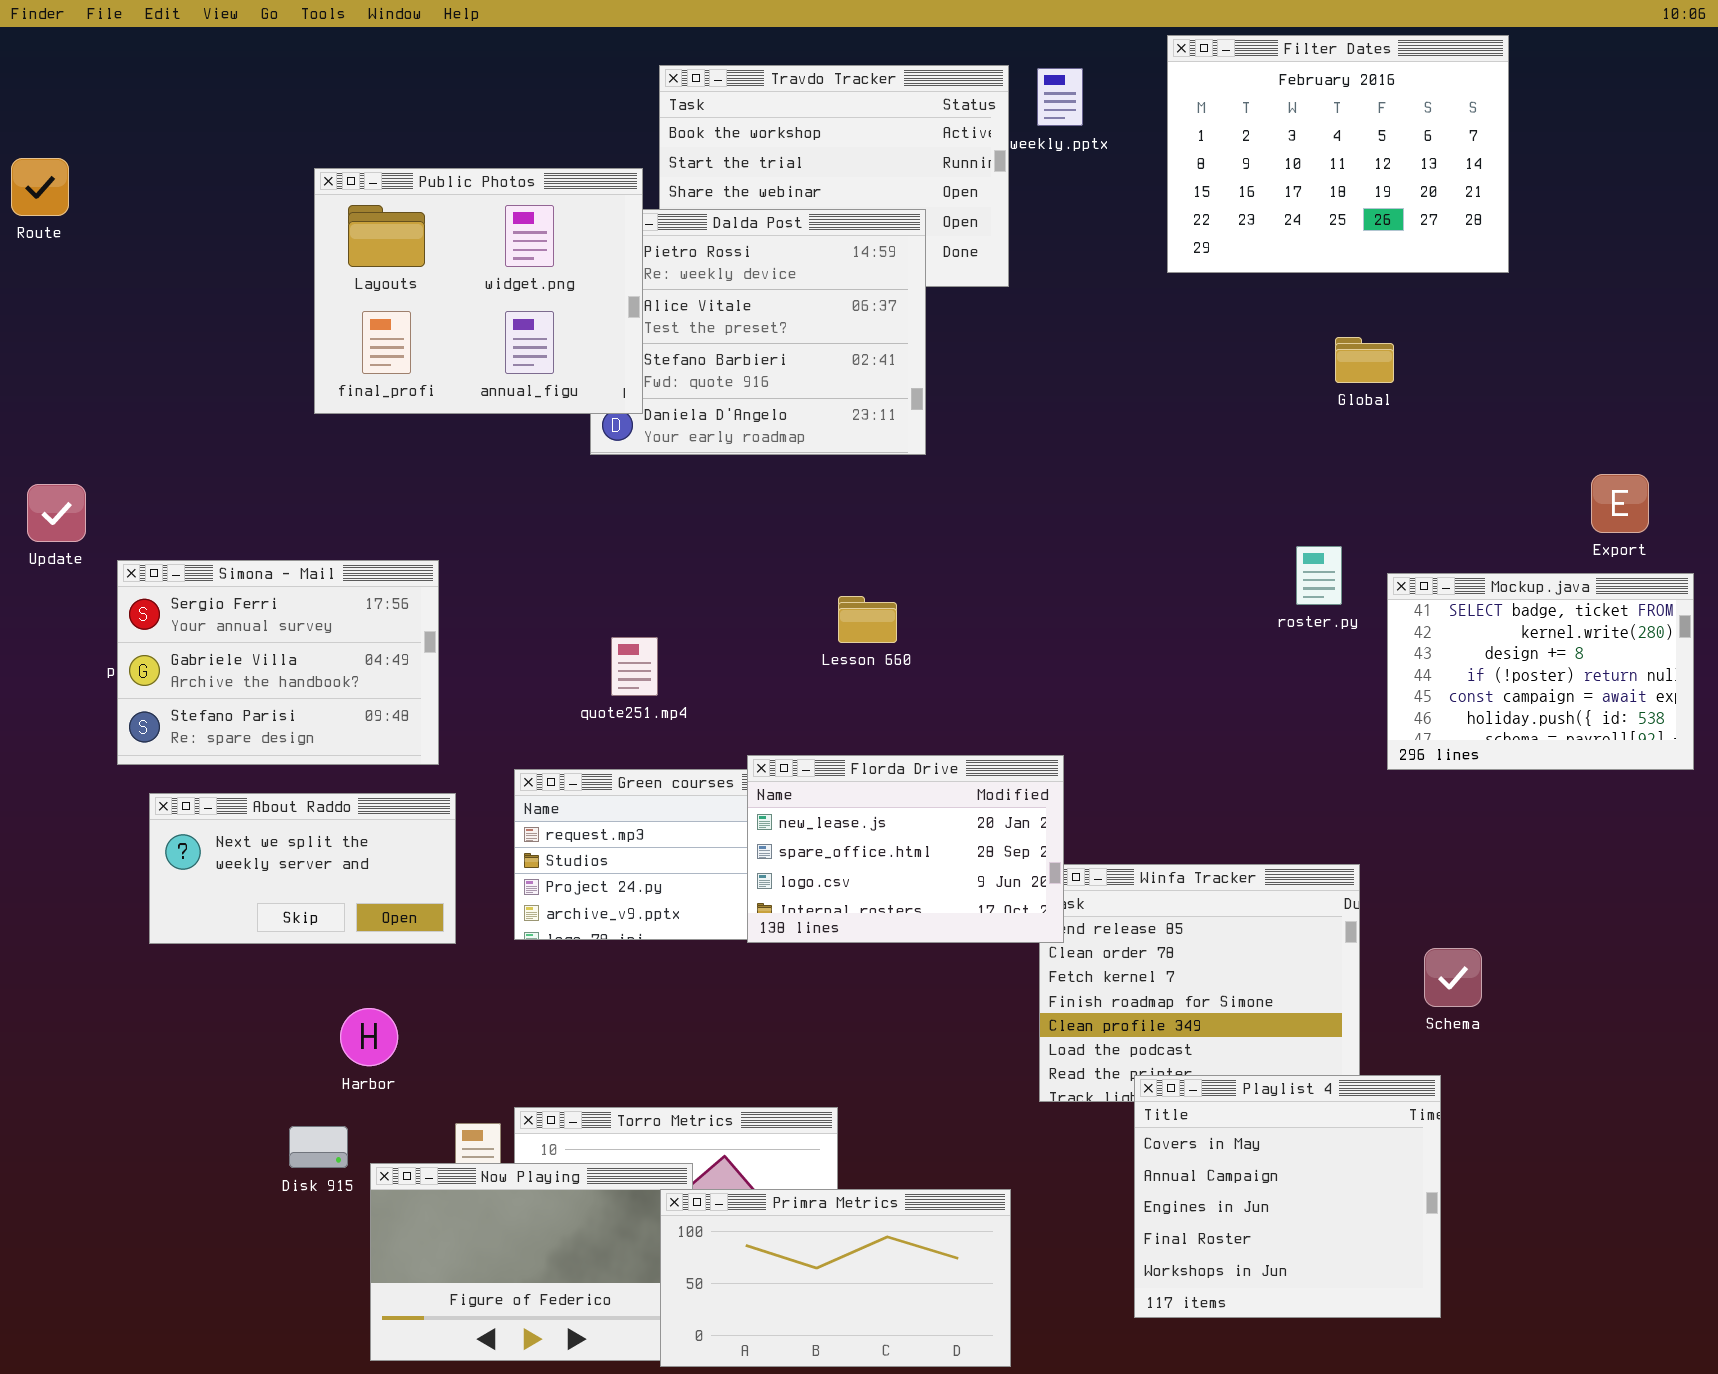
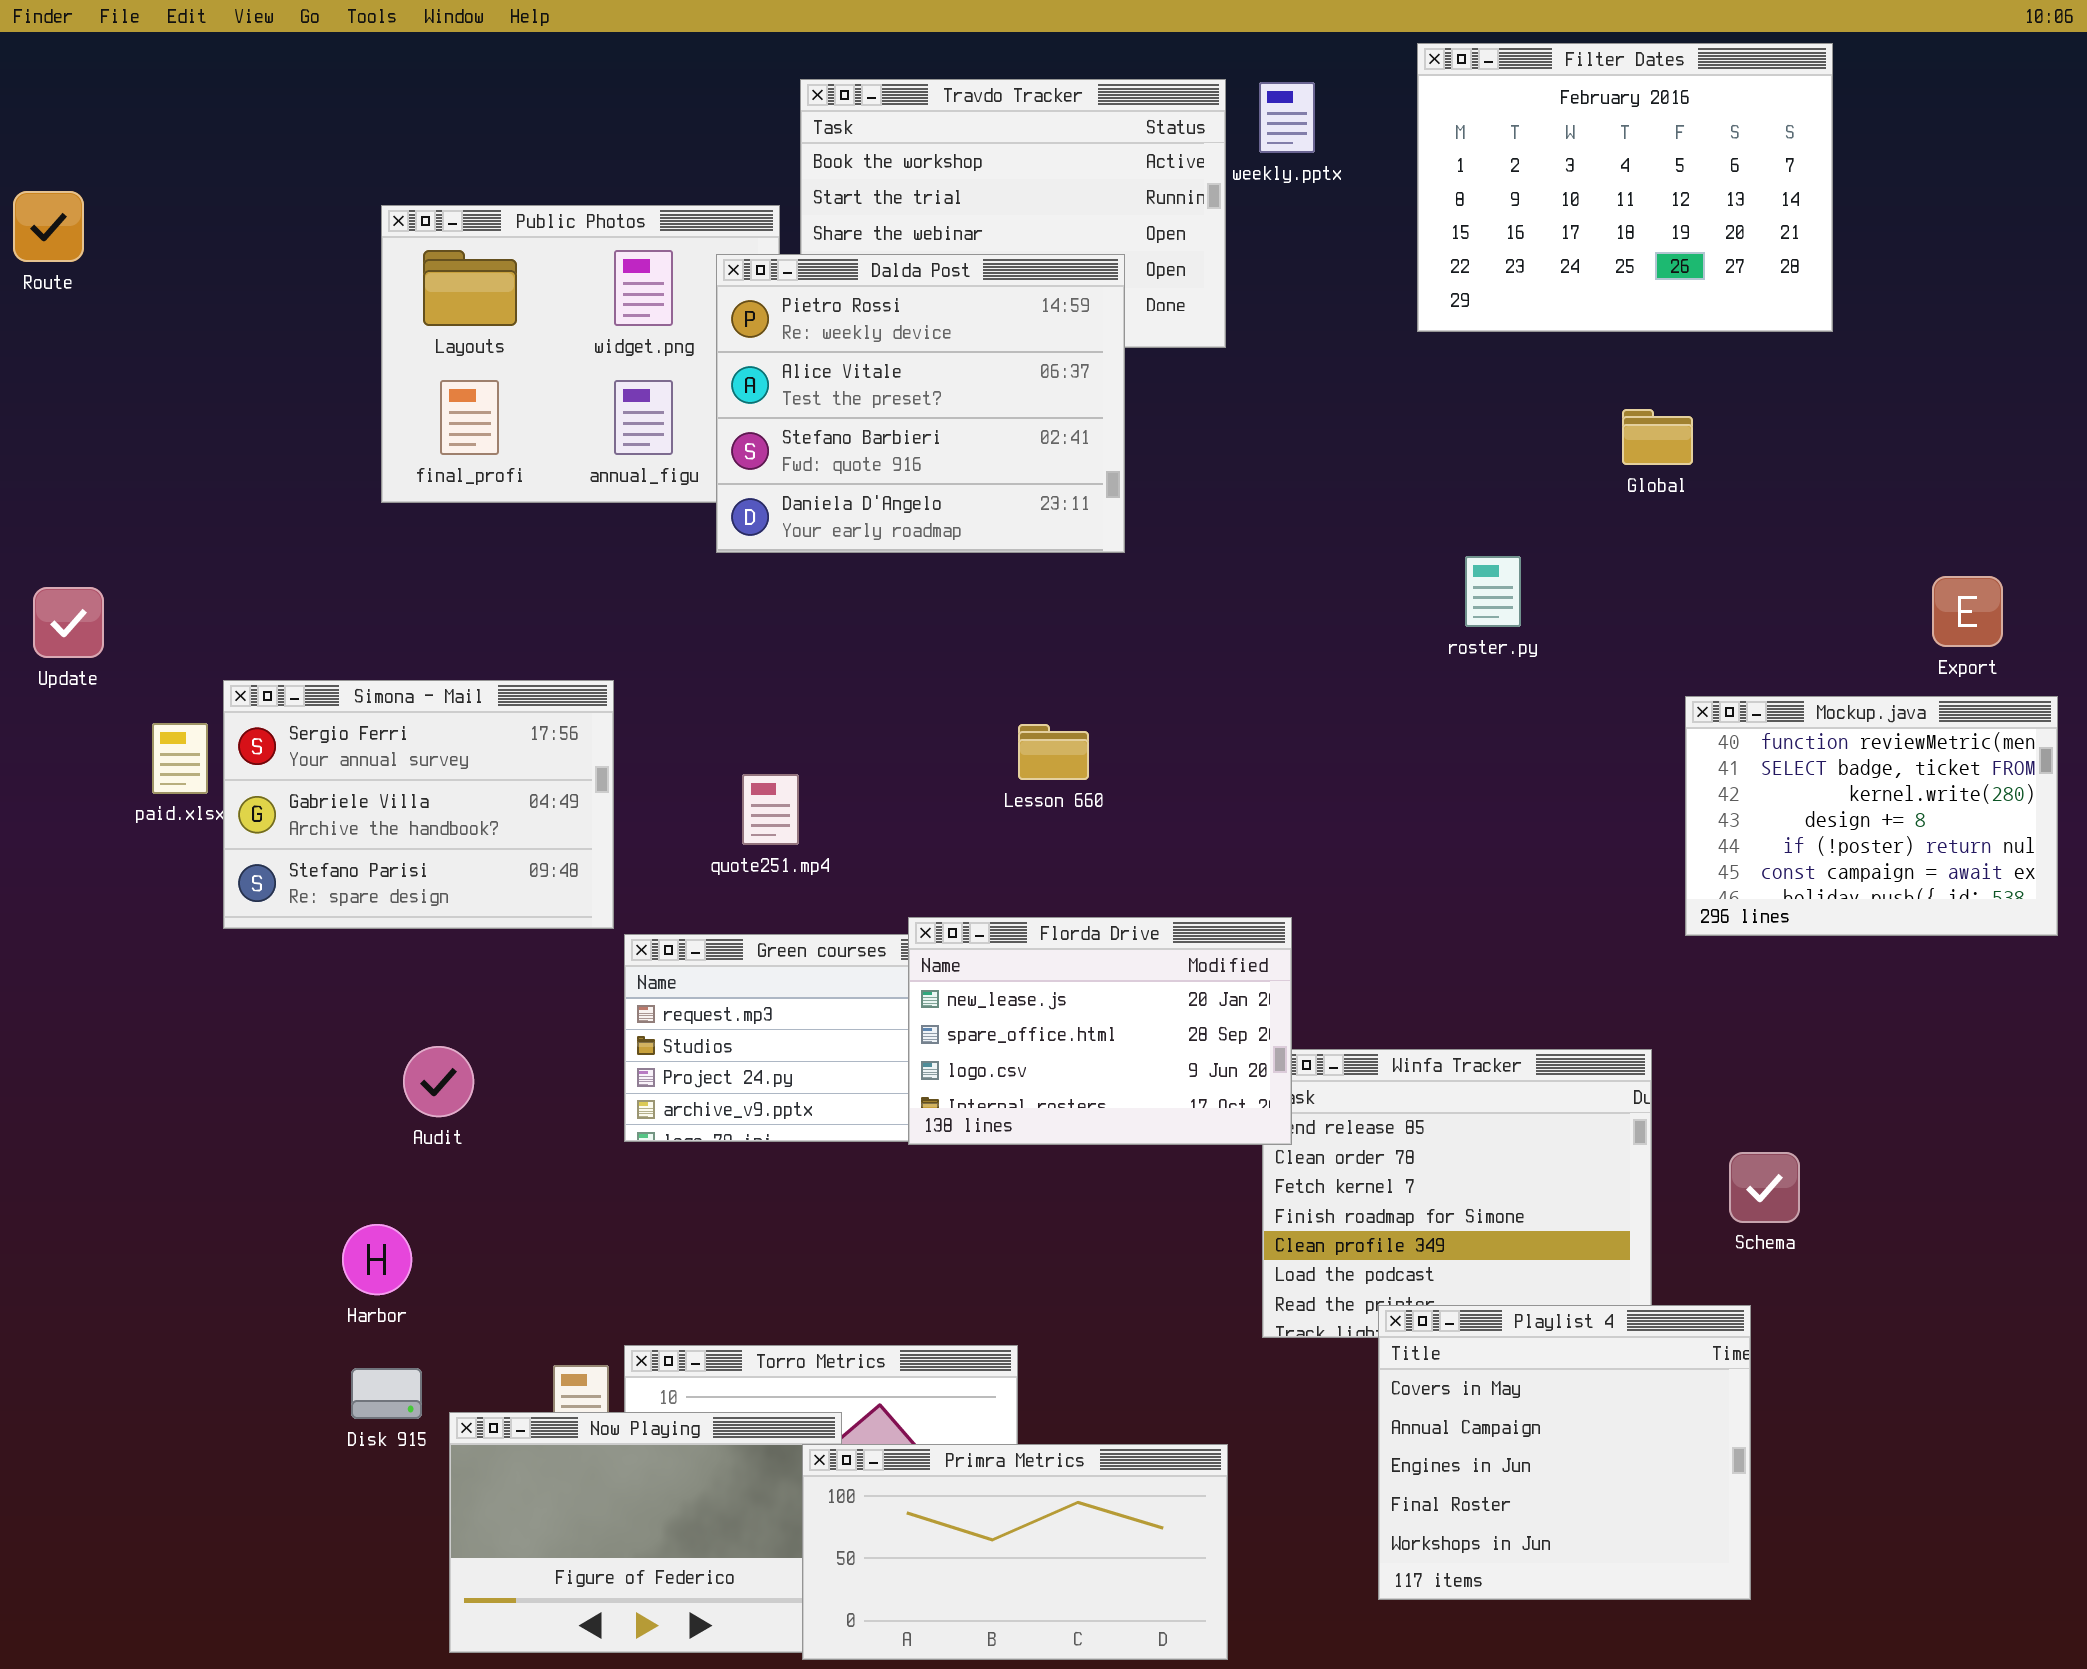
Dalda Post: [590,209,926,455] -> [716,254,1125,553], raised
roster.py: [1296,546,1342,605] -> [1465,556,1521,627], moved
Simona - Mail: [117,560,439,765] -> [223,680,614,929], moved
Mockup.java: [1387,573,1694,770] -> [1685,696,2058,936], scrolled up 1 row
About Raddo: [149,793,456,944] -> none, closed
Harbor: [340,1008,398,1066] -> [342,1224,412,1295], moved

